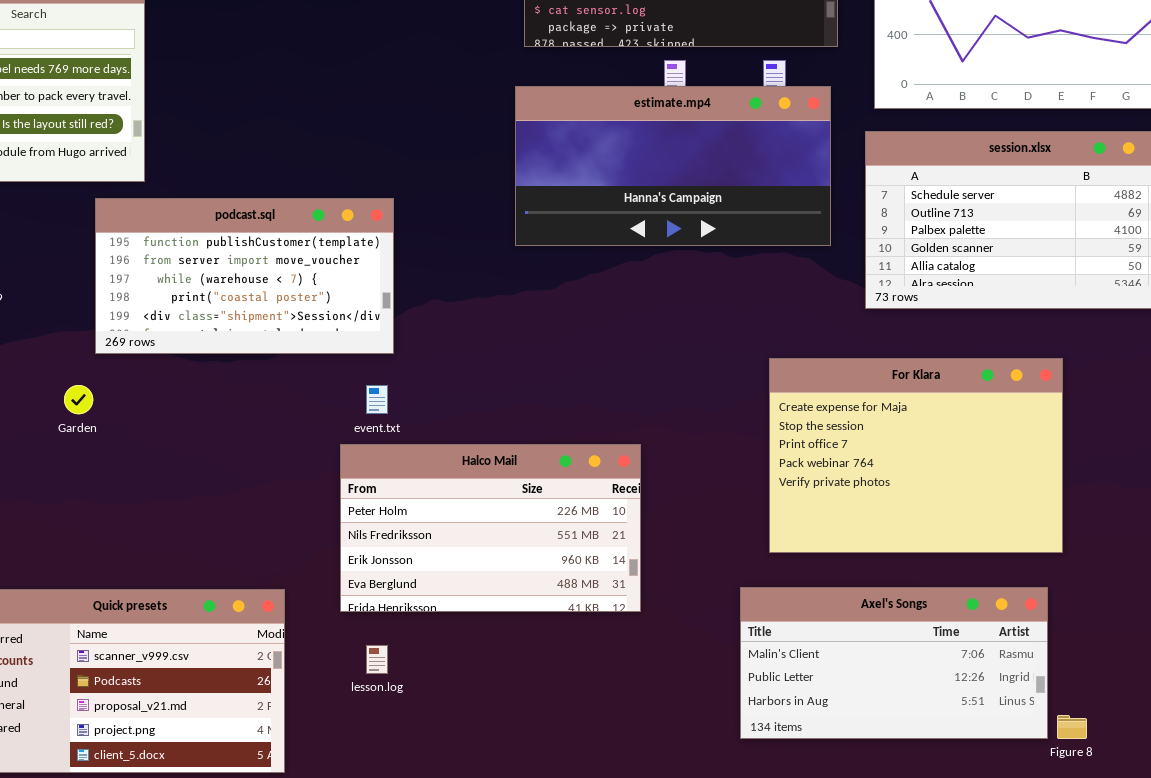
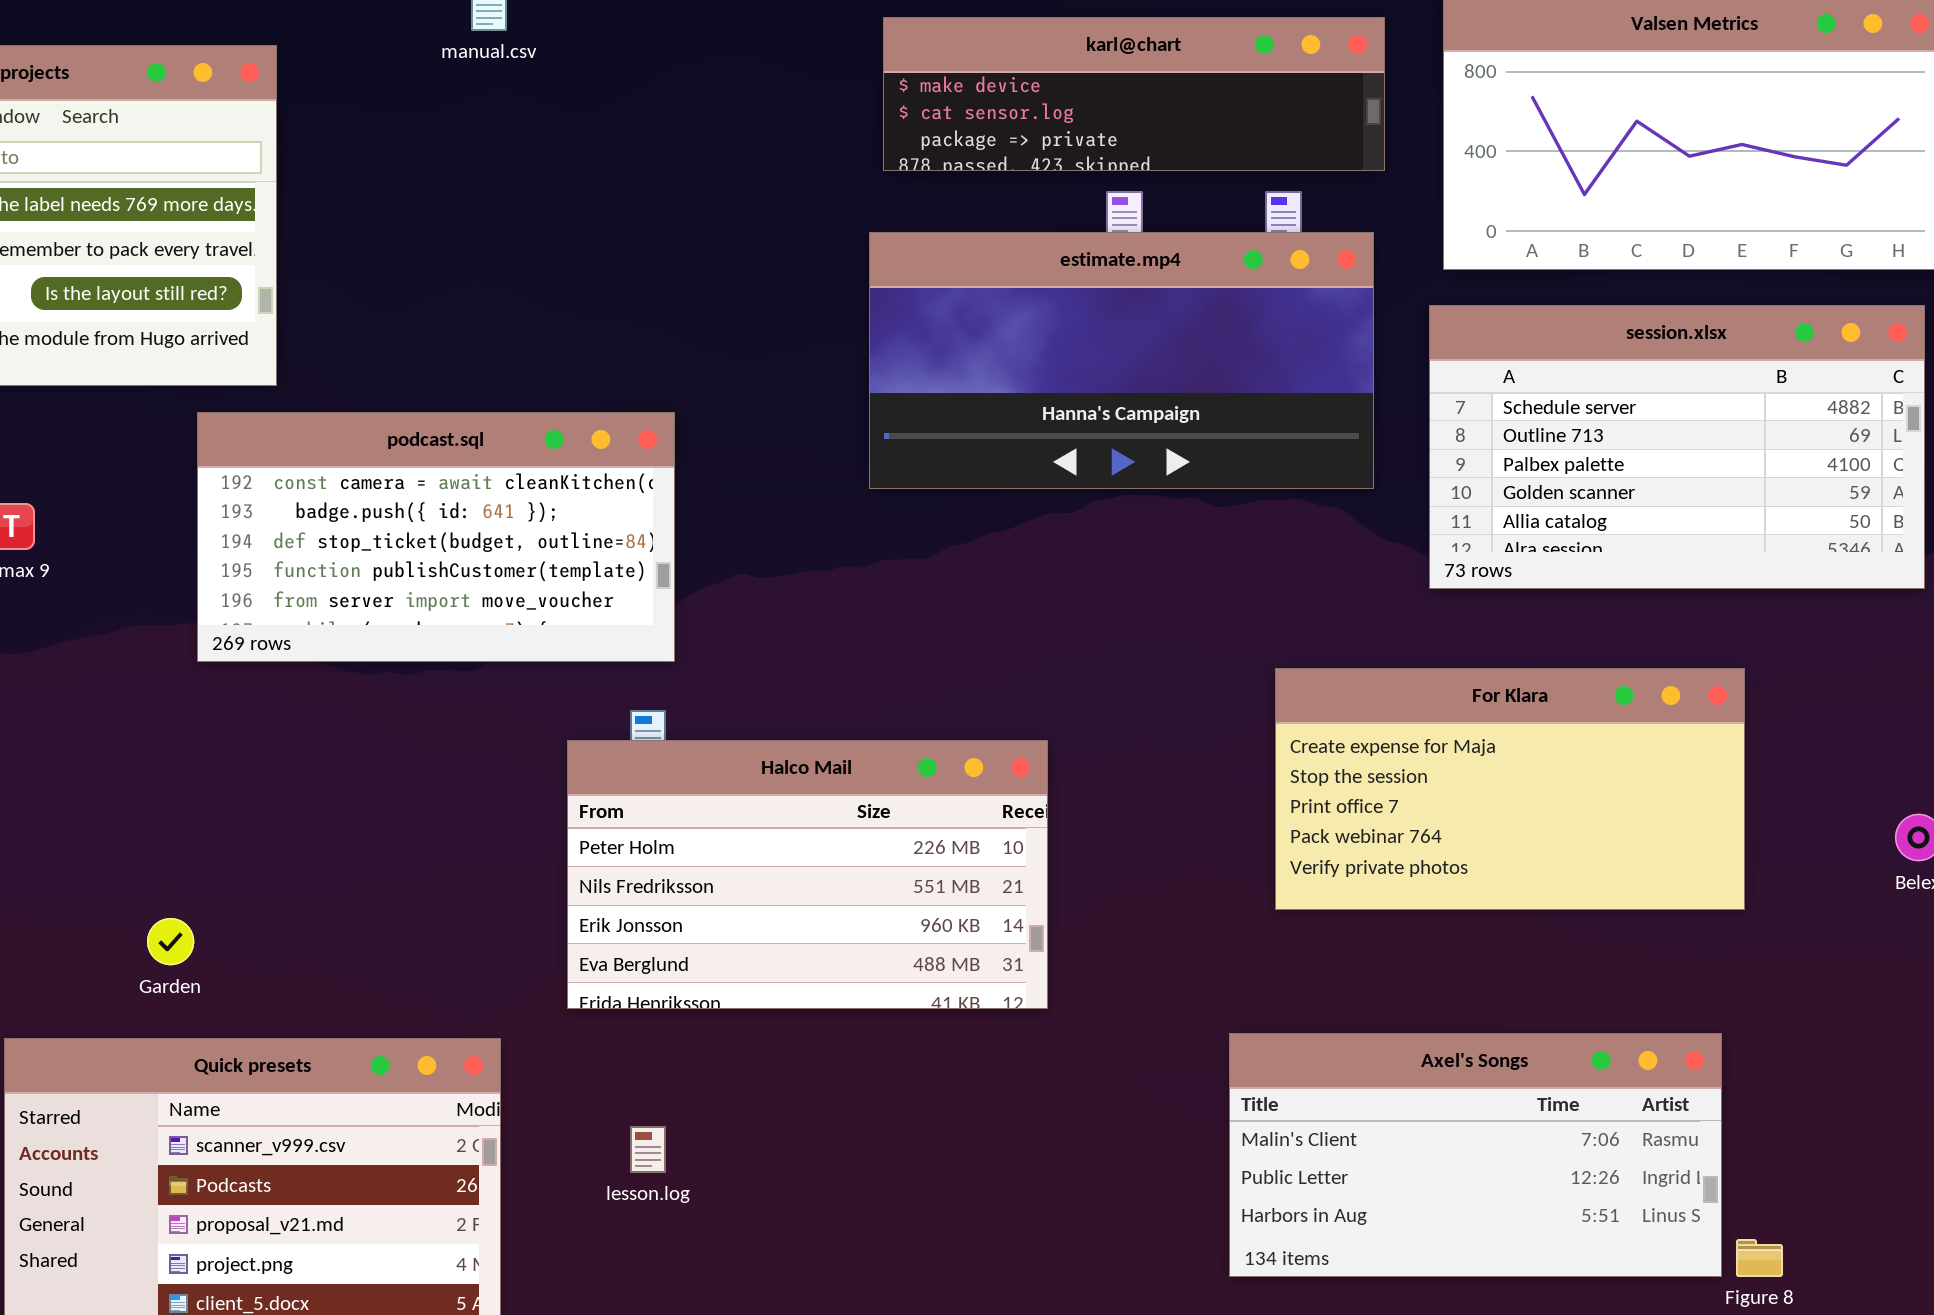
podcast.sql: [95,198,394,354] -> [197,412,675,662], scrolled up 3 rows
For Klara: [769,358,1063,553] -> [1275,668,1745,910], resized
Garden: [64,385,93,414] -> [147,918,194,965], moved
Halco Mail: [340,444,641,612] -> [567,740,1048,1009], moved

